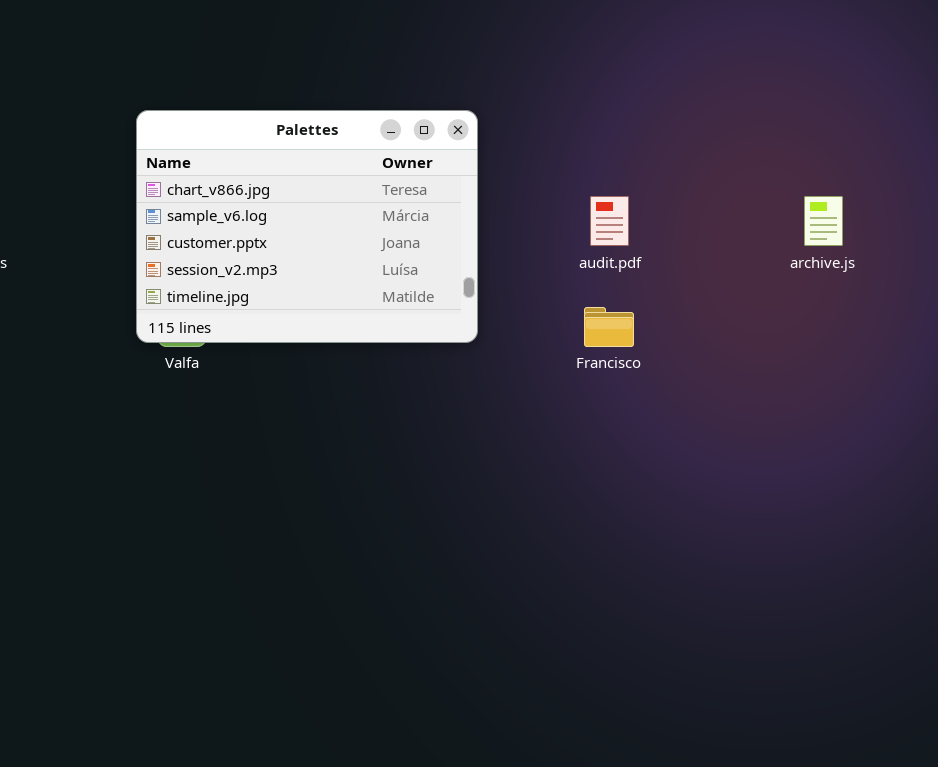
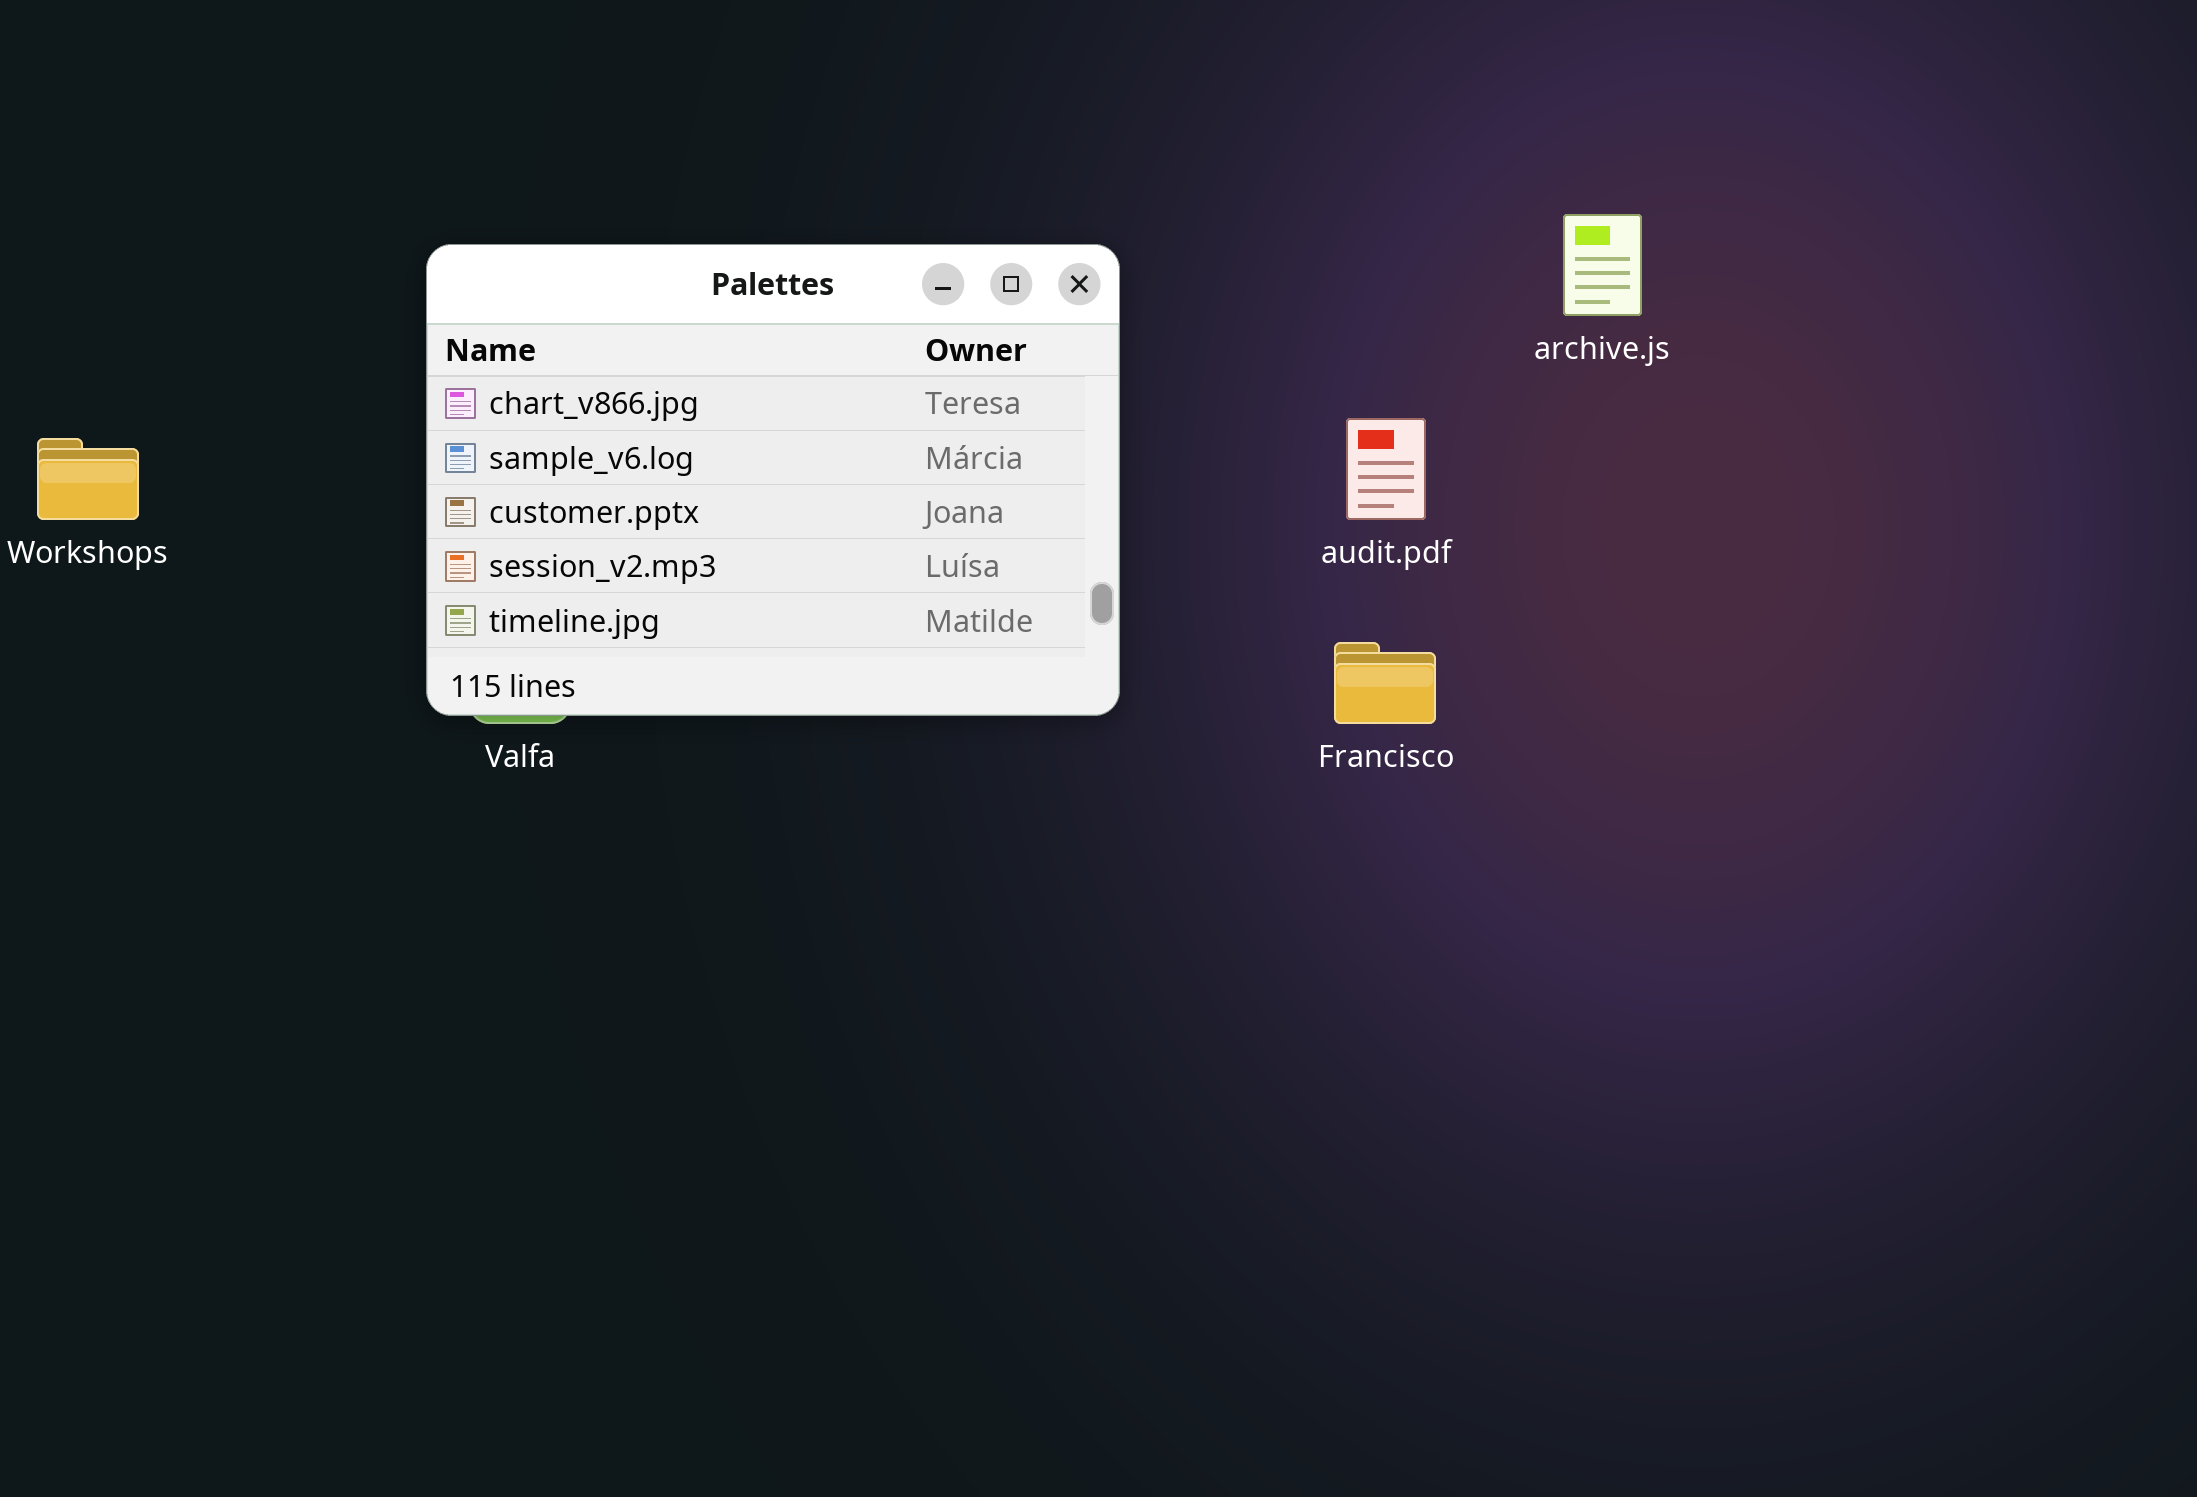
archive.js: [804,196,843,246] -> [1563,214,1642,316], moved

